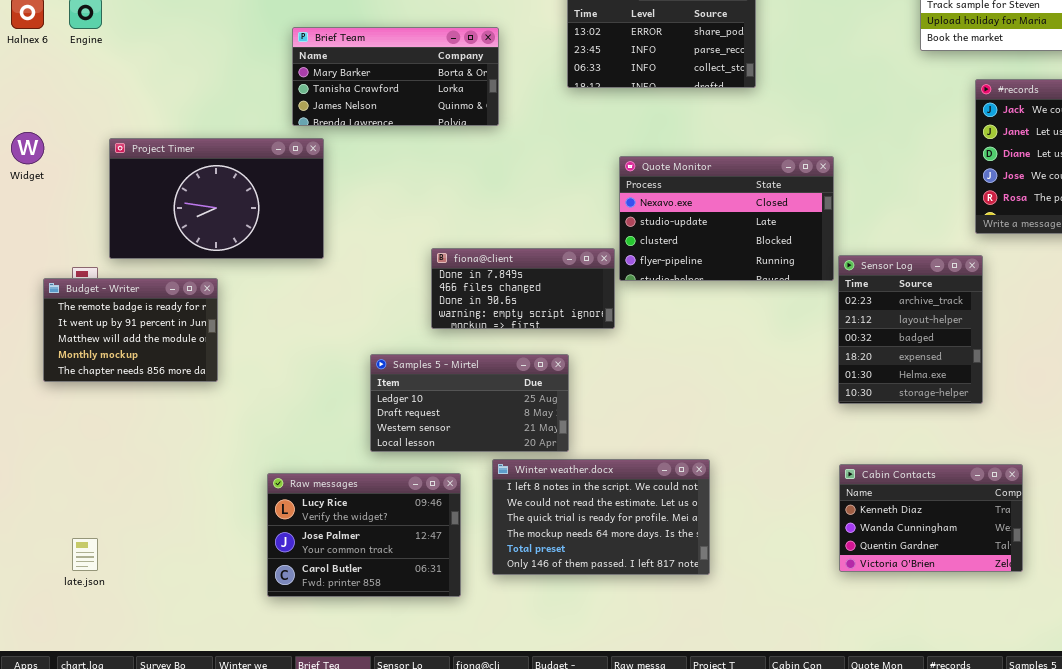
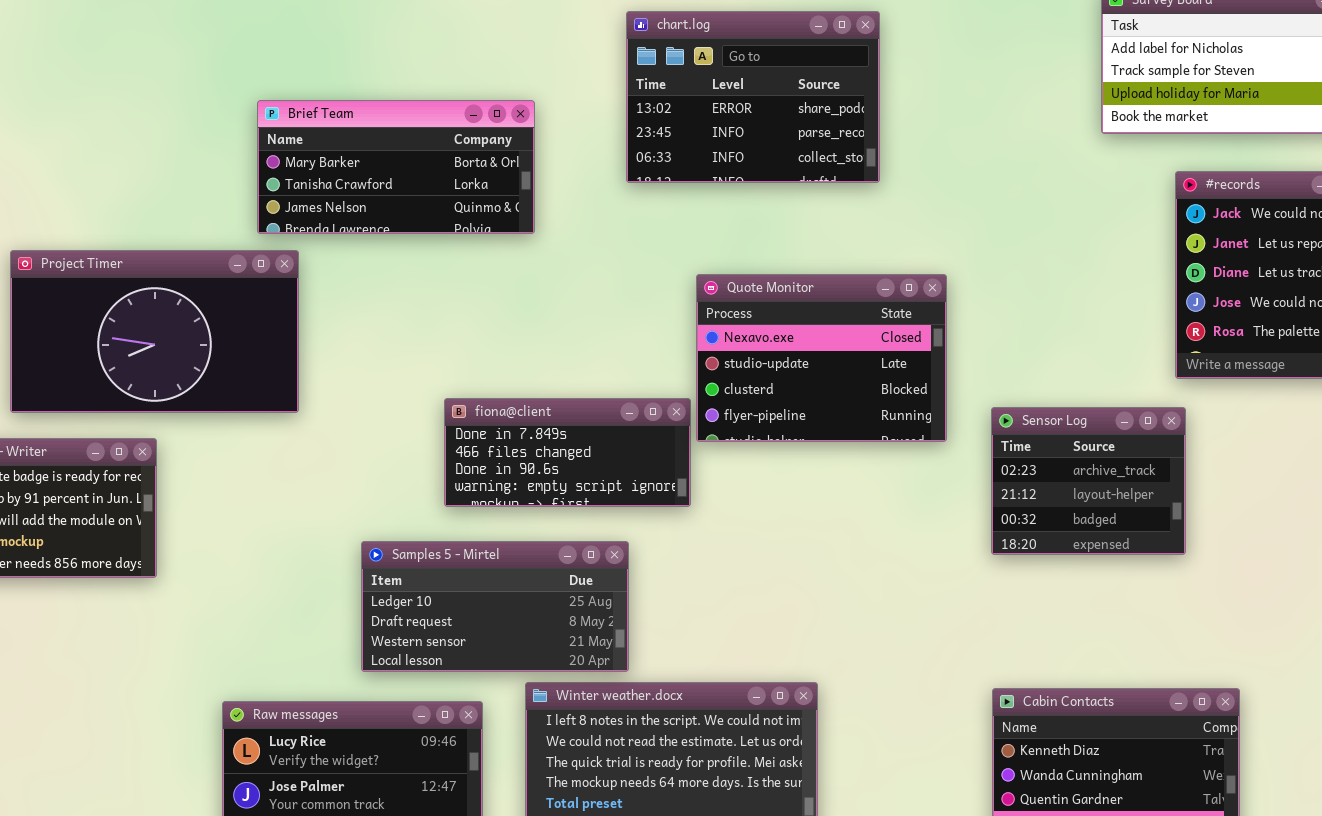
Quote Monitor: [619,156,834,281] -> [696,274,947,442], resized
Sensor Log: [838,255,983,404] -> [991,407,1186,555], resized

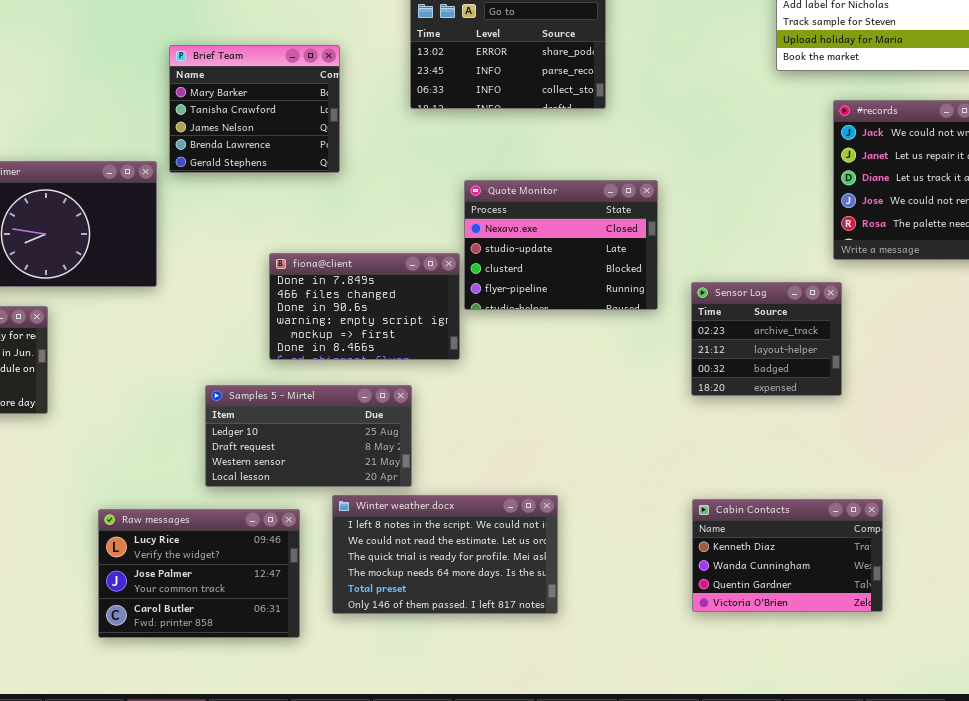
Brief Team: [257,100,535,234] -> [169,45,340,173], resized
fiona@client: [444,398,691,507] -> [269,253,460,360], resized

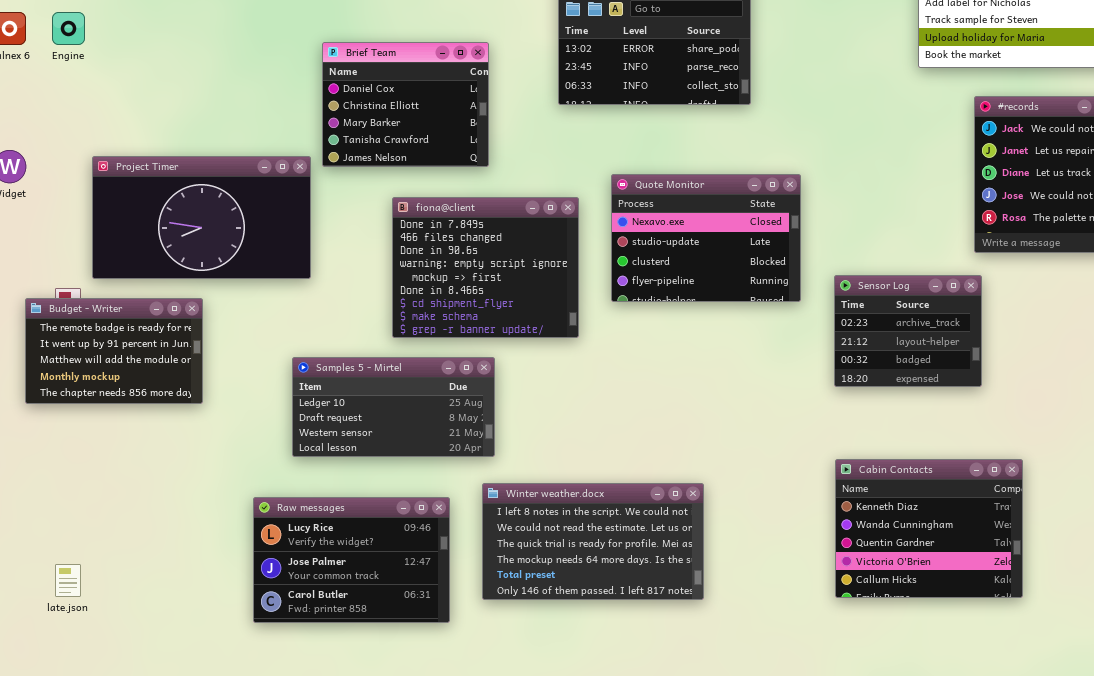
Brief Team: [169,45,340,173] -> [322,42,489,167], scrolled up 2 rows
fiona@client: [269,253,460,360] -> [392,197,579,338], moved, resized
Samples 5 - Mirtel: [205,385,412,487] -> [292,357,495,457], moved
Cabin Contacts: [692,499,883,612] -> [835,459,1023,598], resized

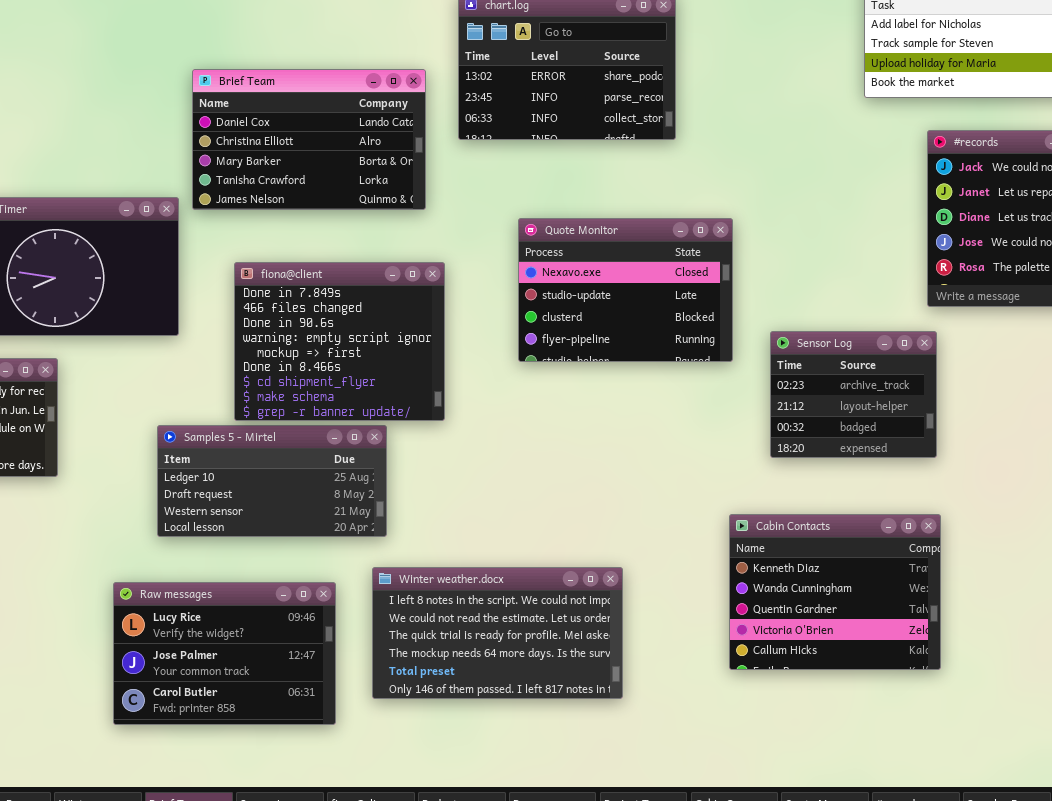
Brief Team: [322,42,489,167] -> [192,69,426,210], resized
fiona@client: [392,197,579,338] -> [234,262,445,421], moved
Cabin Contacts: [835,459,1023,598] -> [729,514,941,670], moved

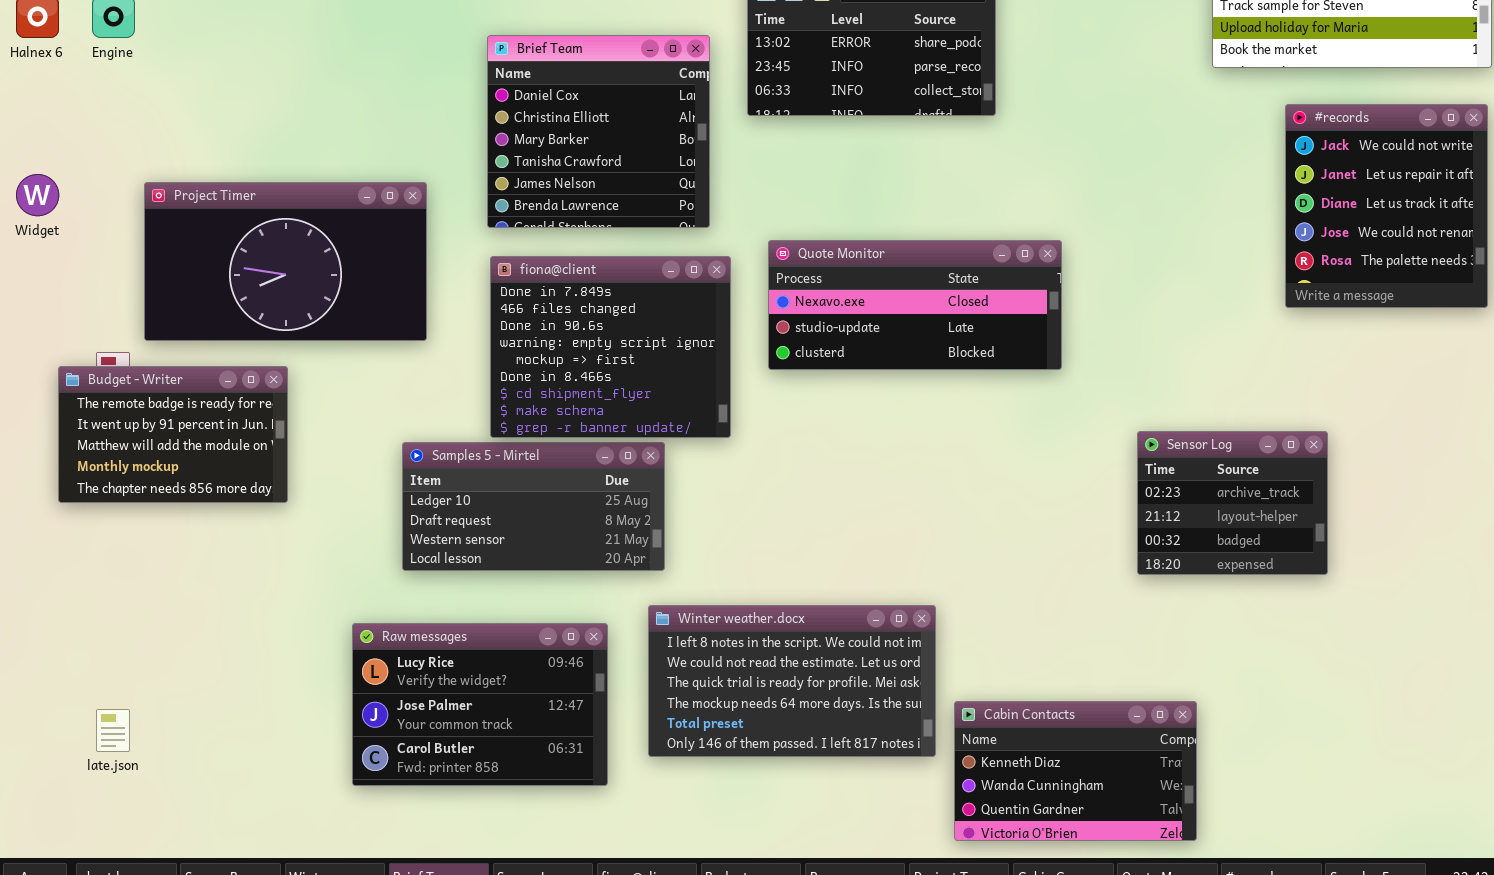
Brief Team: [192,69,426,210] -> [487,35,710,228], resized
Quote Monitor: [518,218,733,362] -> [768,240,1062,370], resized
Sensor Log: [770,331,937,458] -> [1137,431,1328,575], moved
Cabin Contacts: [729,514,941,670] -> [954,701,1197,841], moved, resized

